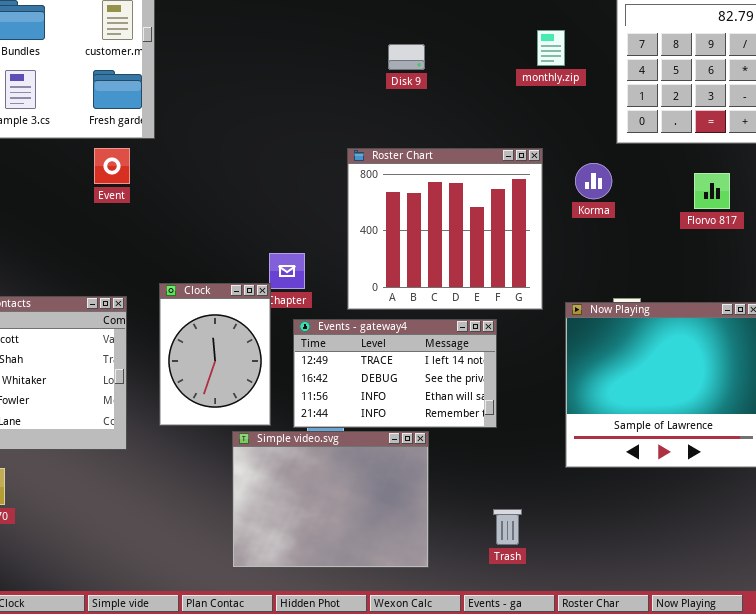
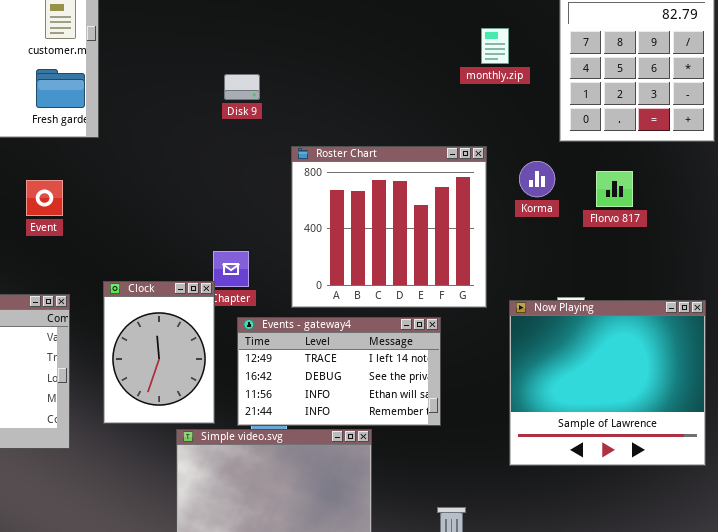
Disk 9: [388,44,425,70] -> [224,74,260,100], moved
Event: [94,148,130,184] -> [26,180,63,216], moved
Florvo 817: [694,173,730,209] -> [596,171,633,207], moved

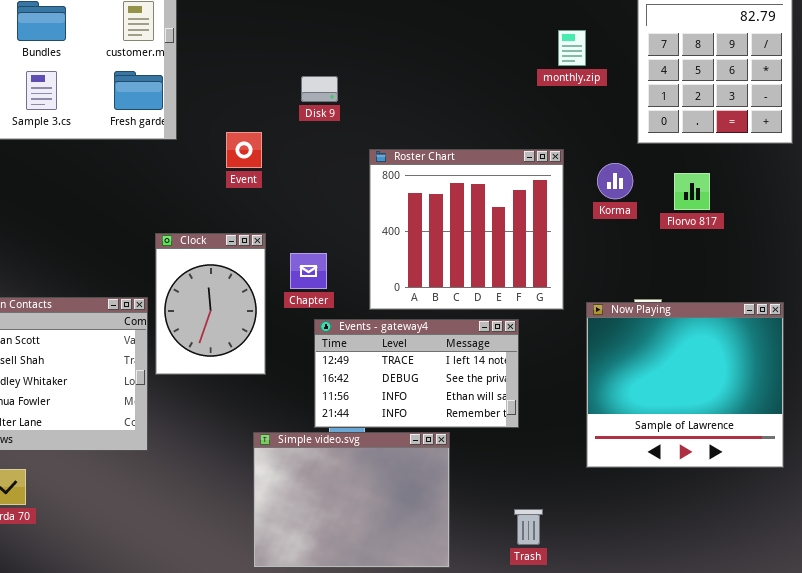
Event: [26,180,63,216] -> [226,132,262,168], moved
Clock: [103,281,215,424] -> [155,233,266,375], moved

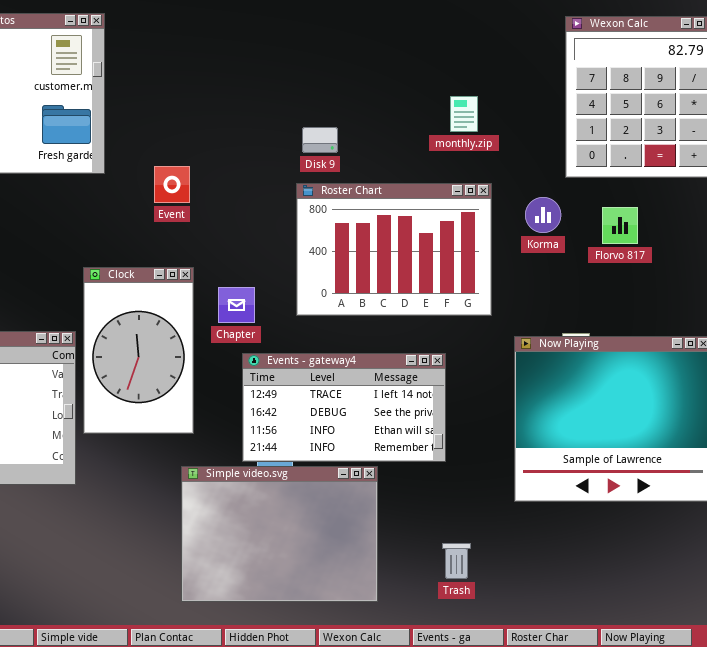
monthly.zip: [558,30,586,66] -> [450,96,478,132], moved
Disk 9: [301,76,338,102] -> [302,127,338,153], moved
Roster Chart: [369,149,564,310] -> [296,183,492,316], resized
Clock: [155,233,266,375] -> [83,267,194,434], resized

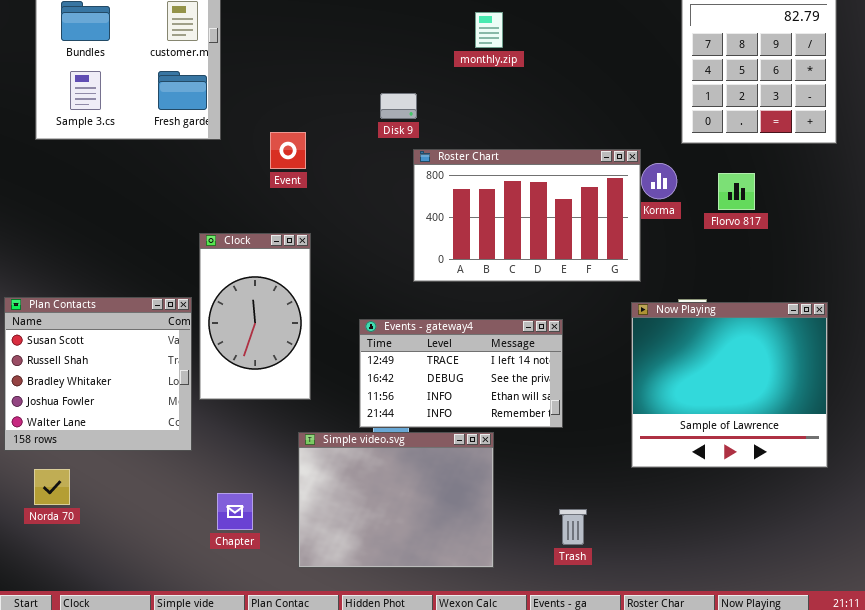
monthly.zip: [450,96,478,132] -> [475,12,503,48], moved
Disk 9: [302,127,338,153] -> [380,93,417,119], moved
Roster Chart: [296,183,492,316] -> [413,149,641,282], resized
Chapter: [218,287,255,323] -> [217,493,253,530], moved

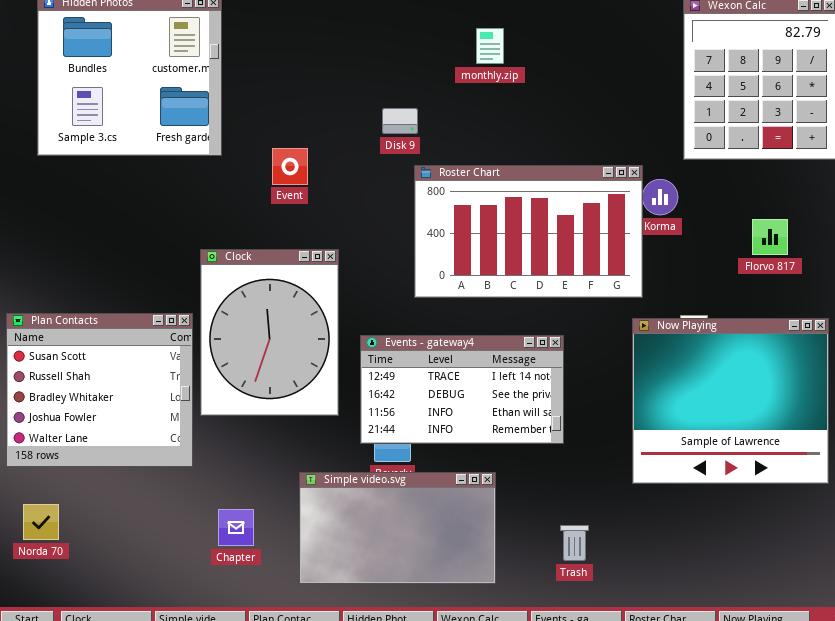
Florvo 817: [718,173,755,210] -> [752,219,788,255], moved
Clock: [199,233,311,400] -> [200,249,339,416], resized
Simple video.svg: [298,432,494,568] -> [299,472,496,584], resized
Norda 70: [34,469,70,505] -> [23,504,59,540], moved

